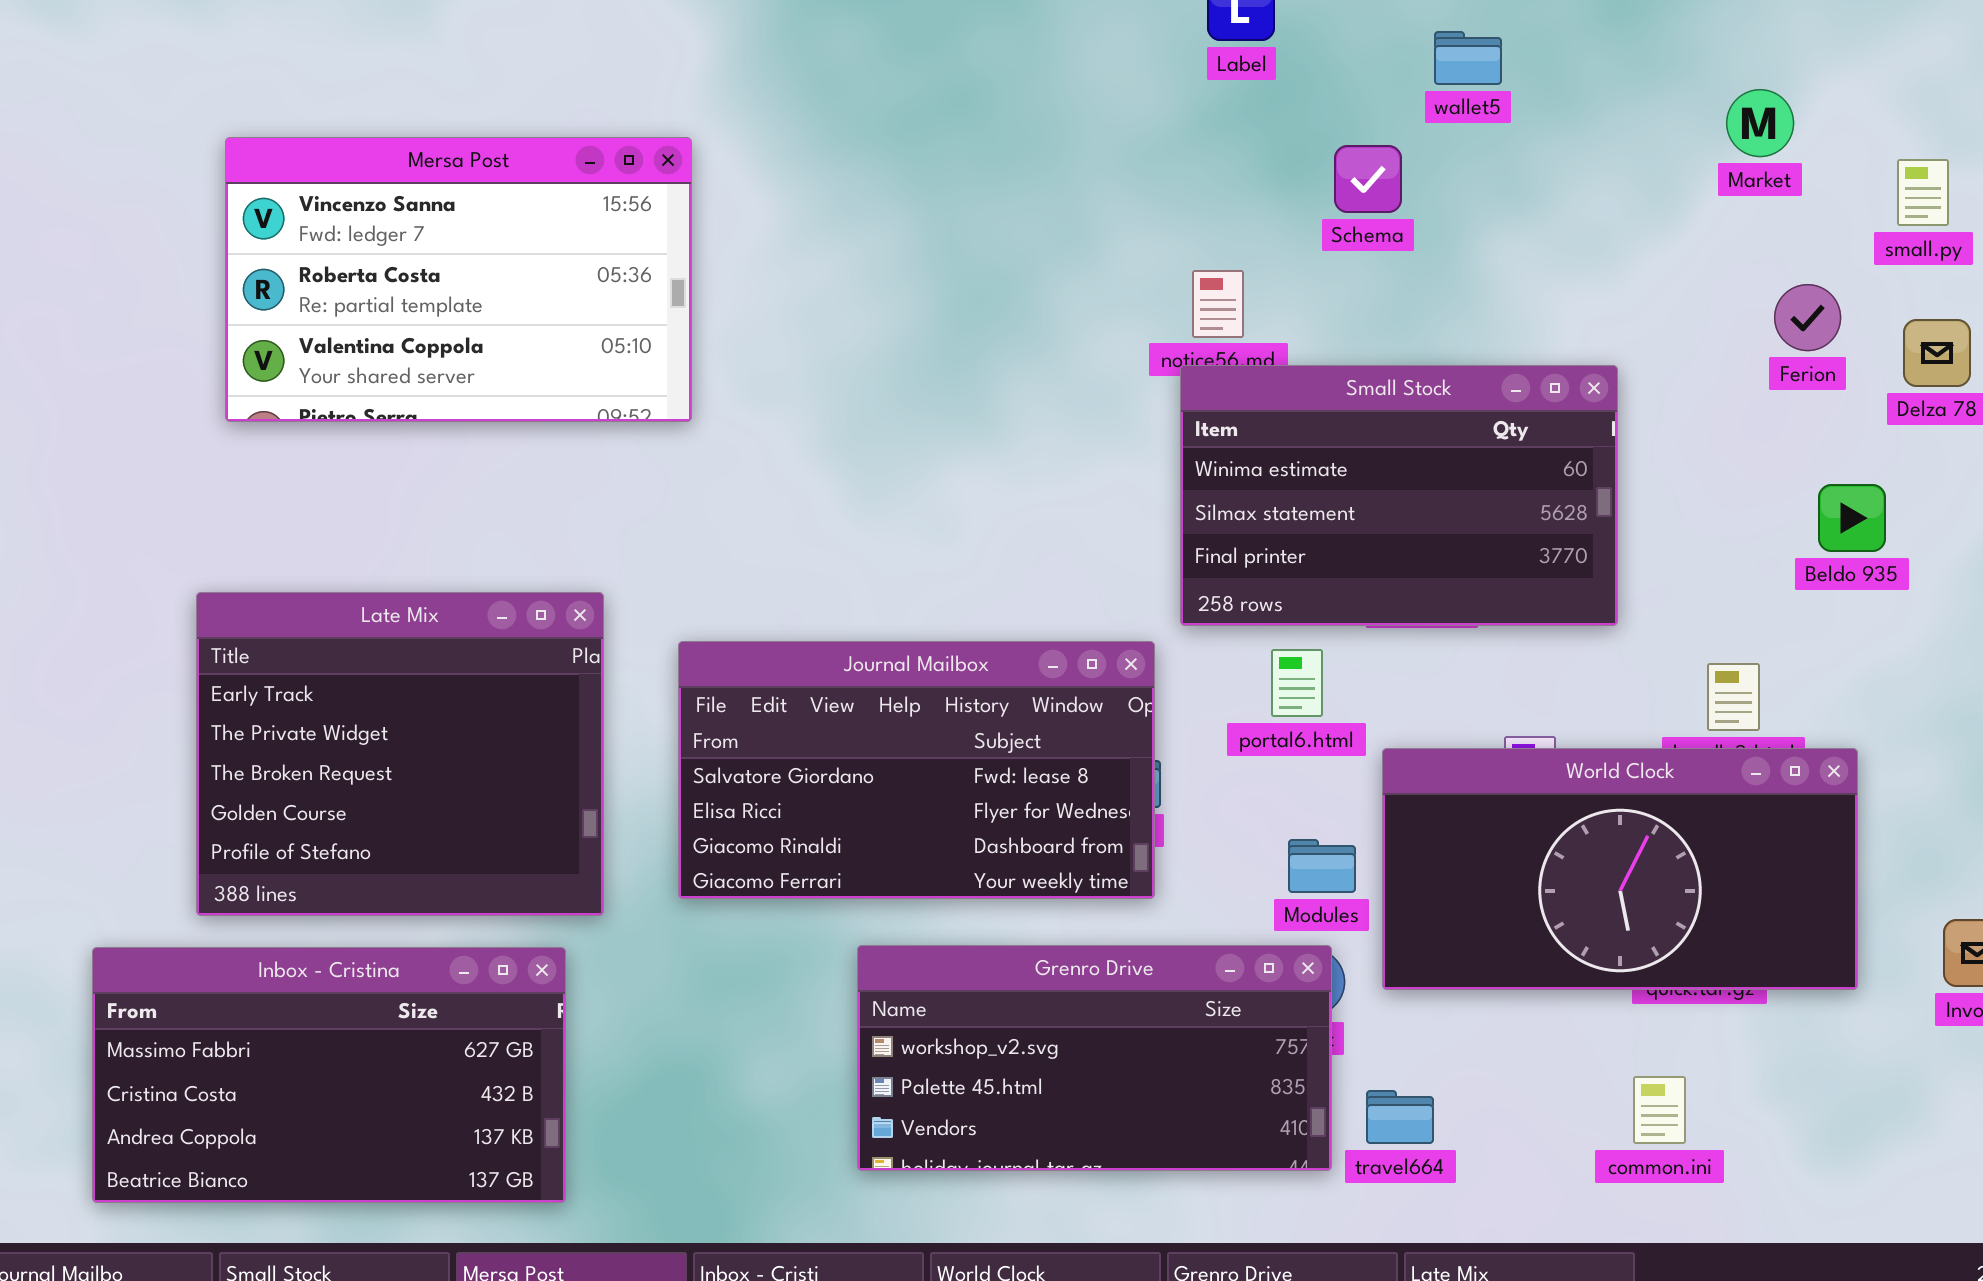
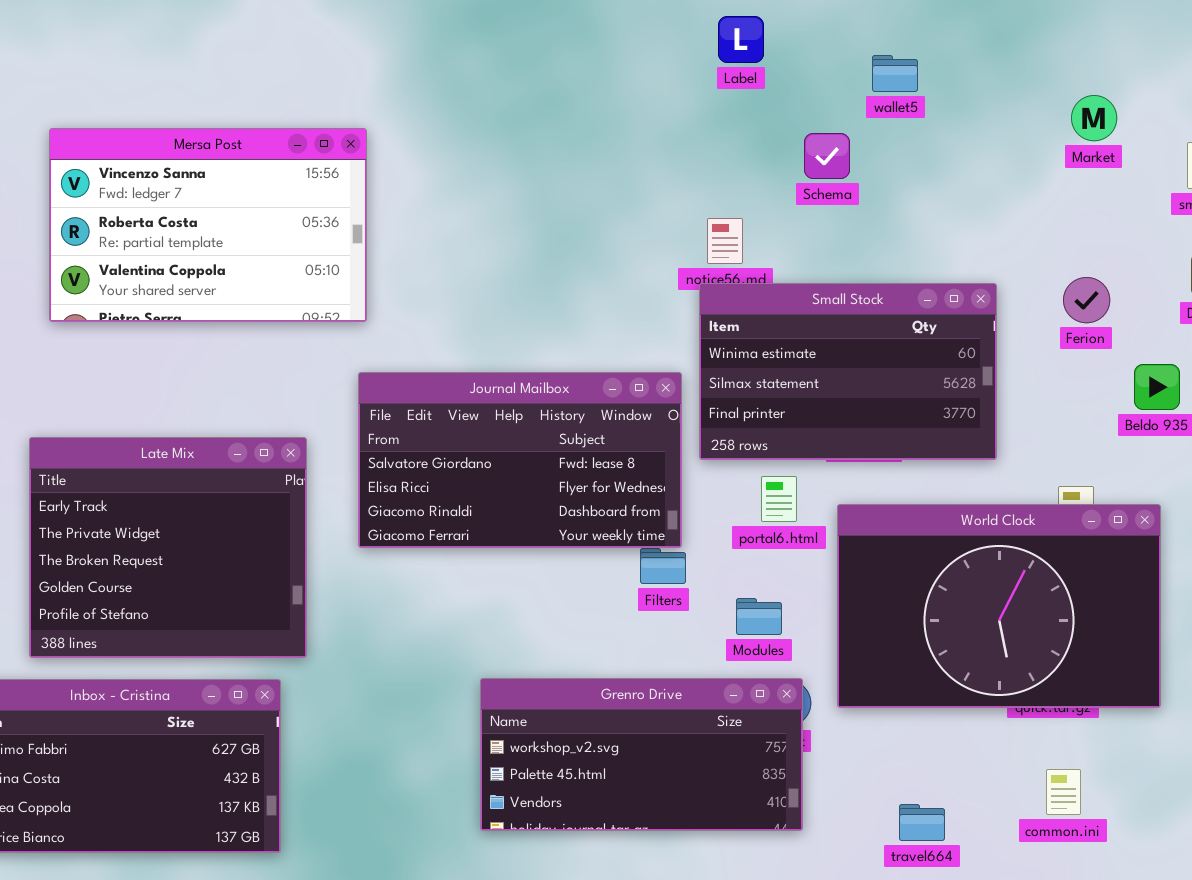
Ferion: [1774,284,1841,351] -> [1063,277,1110,323], moved
Journal Mailbox: [678,641,1155,899] -> [358,372,682,548], moved
World Clock: [1382,748,1858,990] -> [837,504,1161,708], resized
Modules: [1288,839,1356,893] -> [736,598,782,635], moved
common.ini: [1633,1076,1686,1144] -> [1046,769,1081,815], moved
travel664: [1366,1090,1434,1144] -> [899,804,945,841], moved

